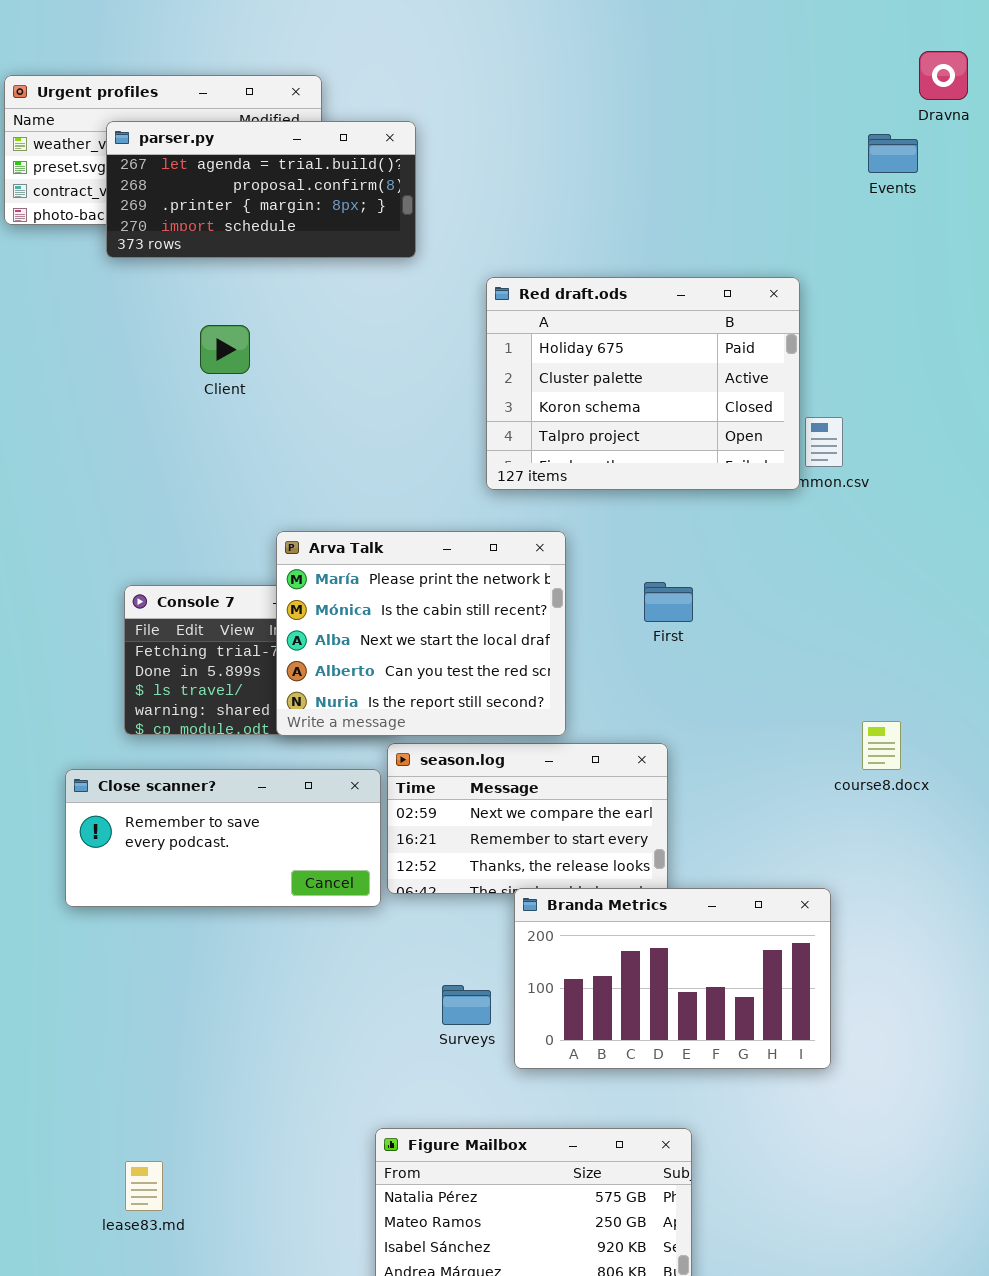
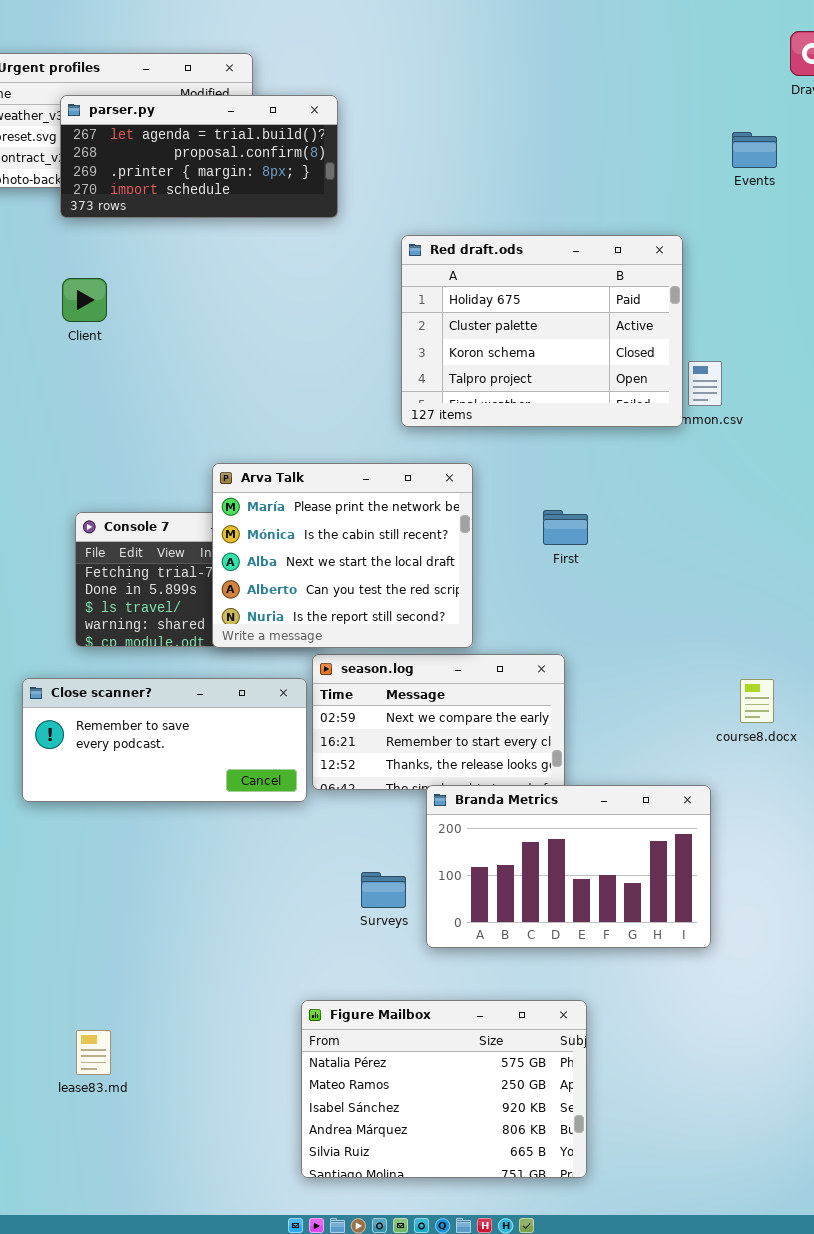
Events: [868,134,918,173] -> [732,132,777,168], moved
Client: [200,325,250,374] -> [62,278,107,322], moved
course8.docx: [862,721,901,770] -> [740,679,774,723], moved

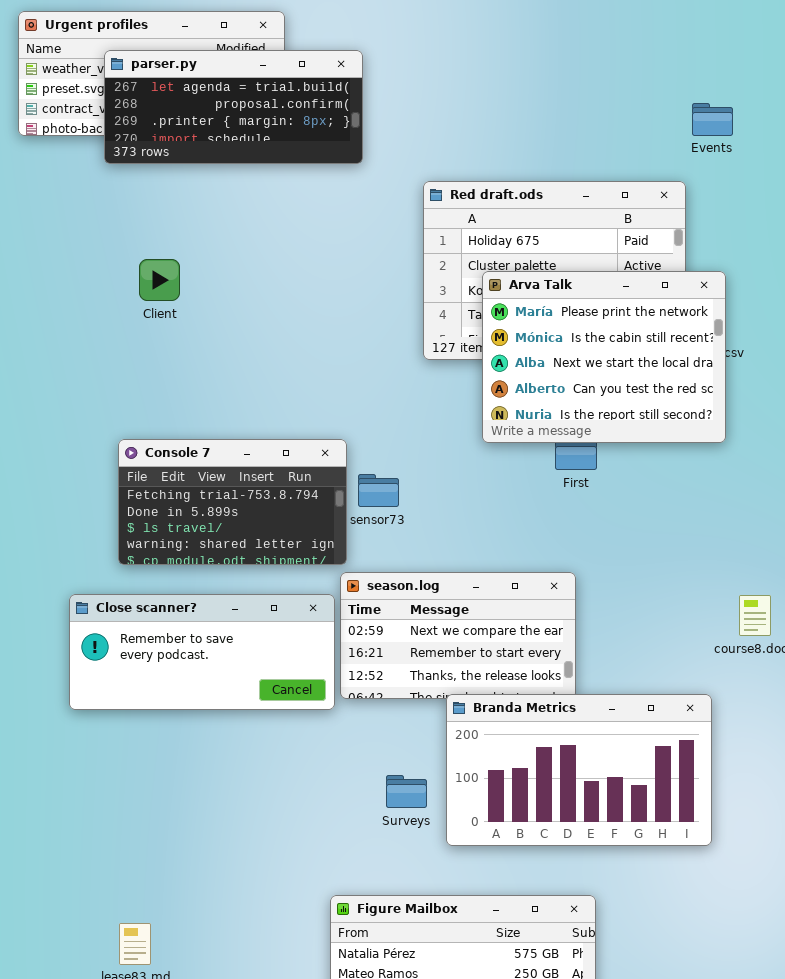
Events: [732,132,777,168] -> [692,103,733,136], moved
Client: [62,278,107,322] -> [139,259,180,301], moved
Arva Talk: [212,463,473,648] -> [482,271,726,443], moved

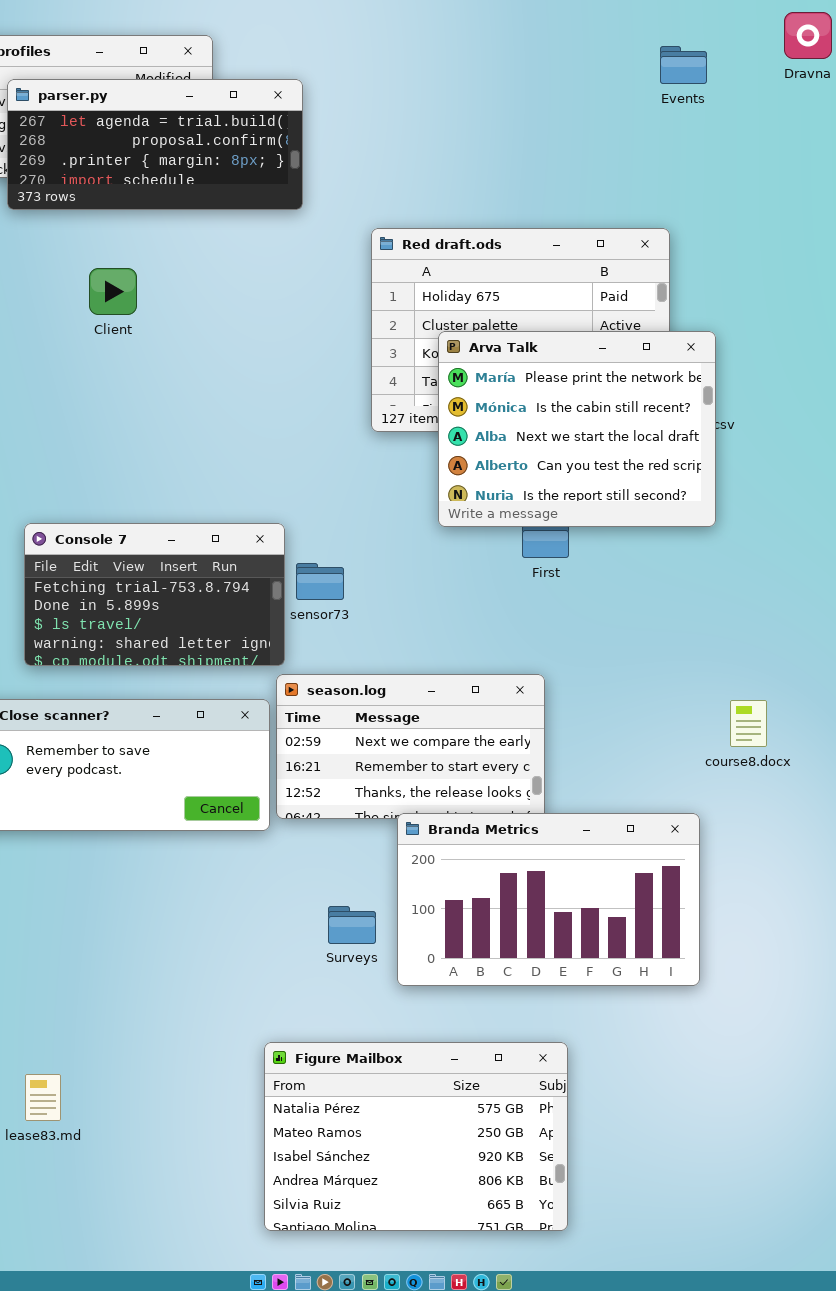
Events: [692,103,733,136] -> [660,46,707,84], moved
Client: [139,259,180,301] -> [89,268,137,315], moved

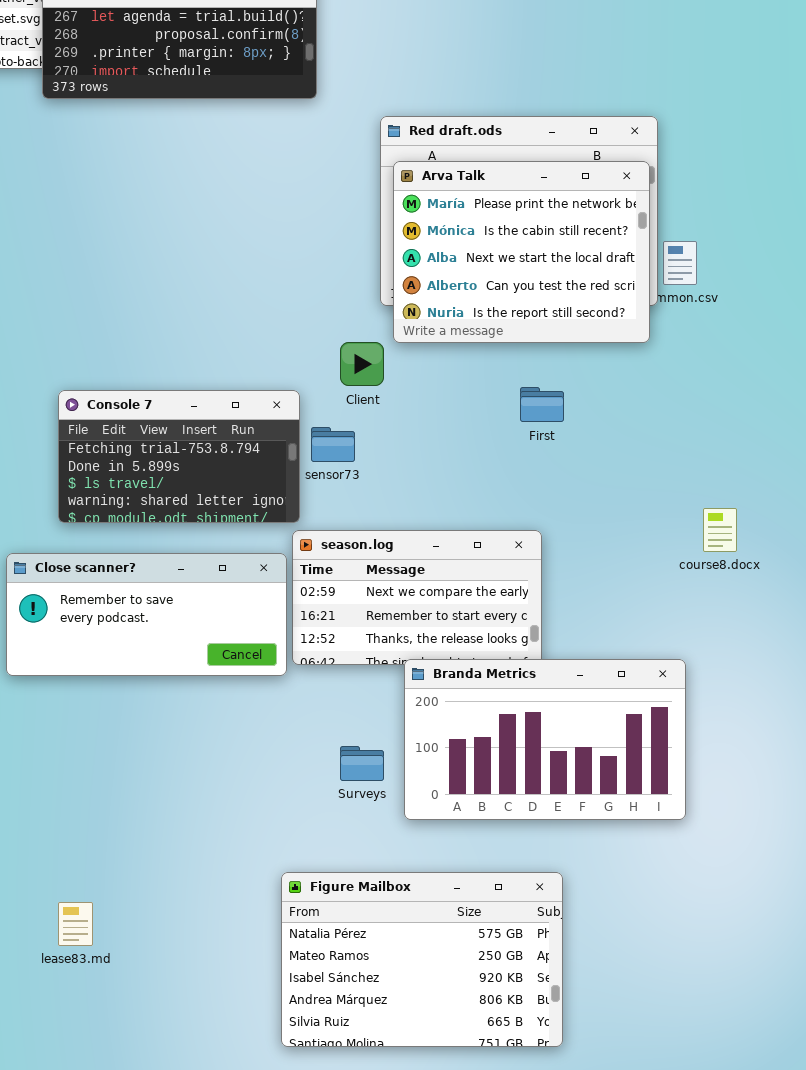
Client: [89,268,137,315] -> [340,342,384,386], moved
Arva Talk: [438,331,716,527] -> [393,161,650,343], moved
course8.docx: [730,700,767,747] -> [703,508,737,552], moved

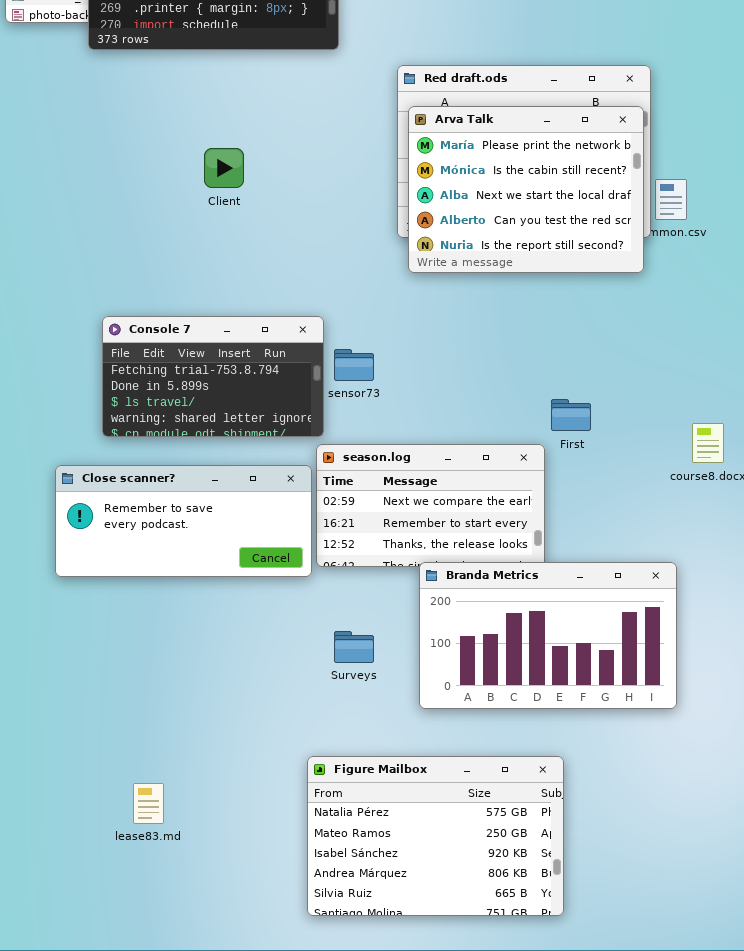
Client: [340,342,384,386] -> [204,148,244,188], moved
First: [520,387,564,422] -> [551,399,591,431], moved
Surveys: [340,746,384,781] -> [334,631,374,663], moved
lease83.md: [58,902,93,946] -> [133,783,164,824], moved

